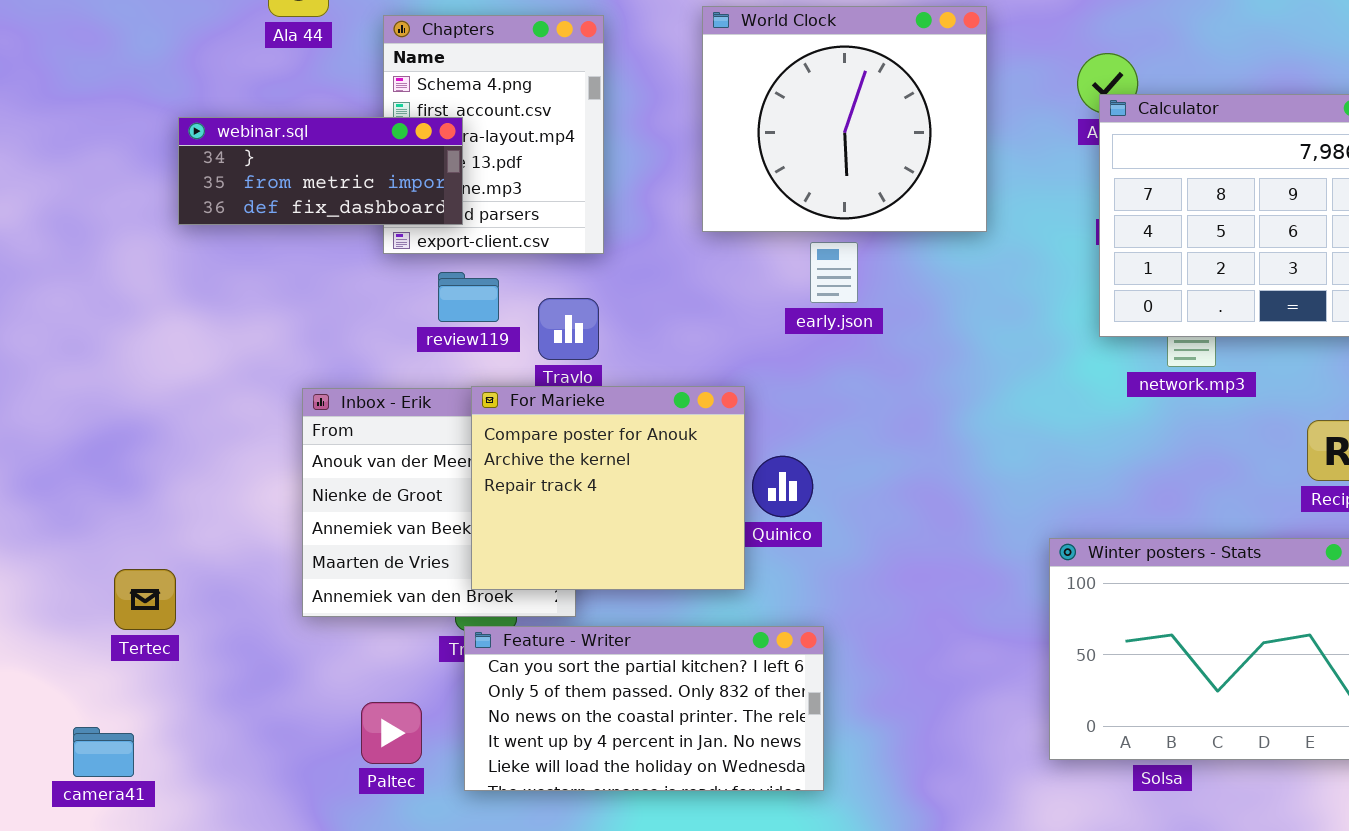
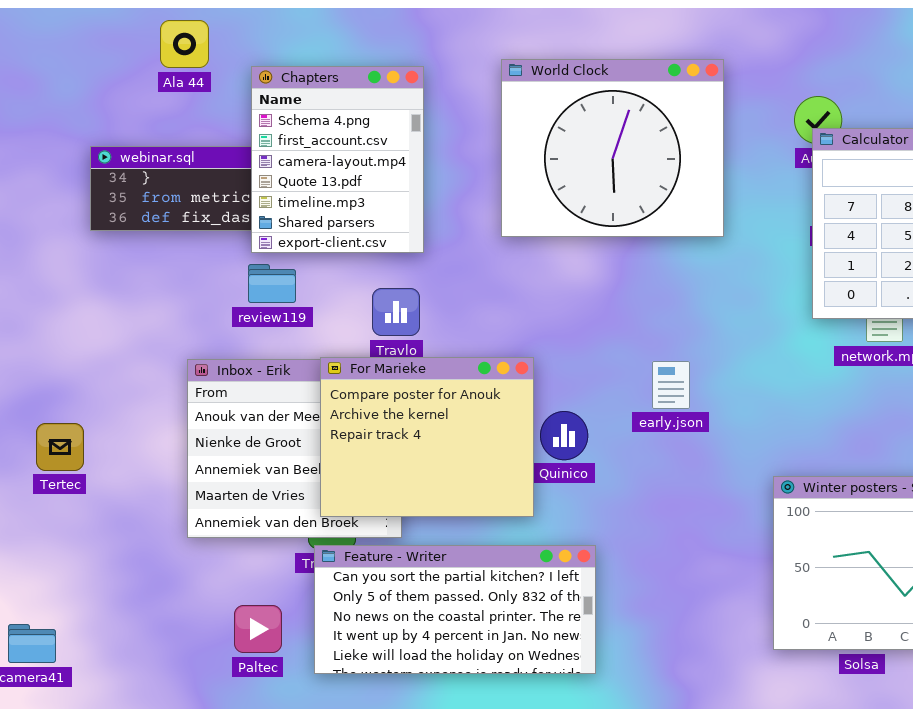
Chapters: [383,15,604,254] -> [251,66,424,253], raised
early.json: [810,242,858,303] -> [652,361,690,409], moved
review119: [438,272,499,322] -> [248,264,296,303], moved
Tertec: [114,569,176,630] -> [36,423,84,471], moved

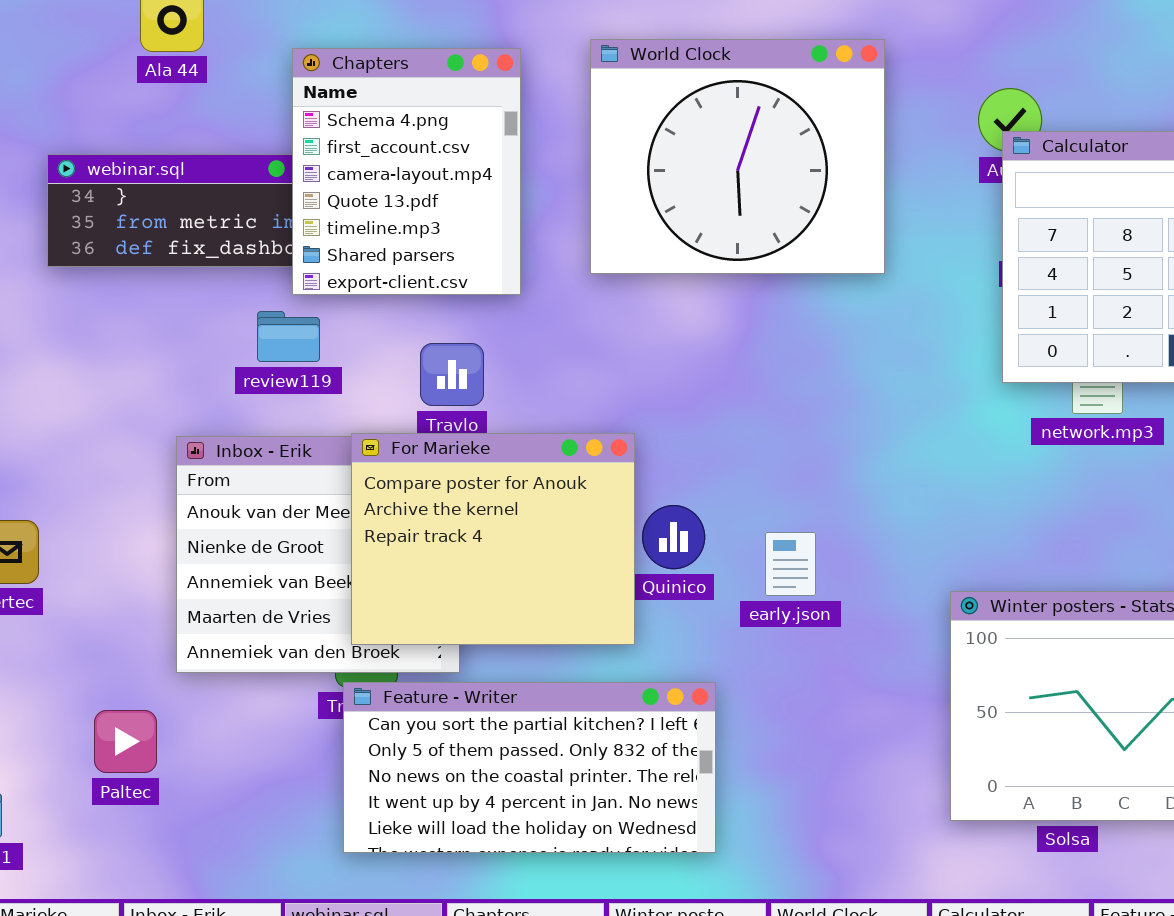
Chapters: [251,66,424,253] -> [292,48,521,295], moved
early.json: [652,361,690,409] -> [765,532,816,596], moved
Paltec: [234,605,282,653] -> [94,710,157,773], moved

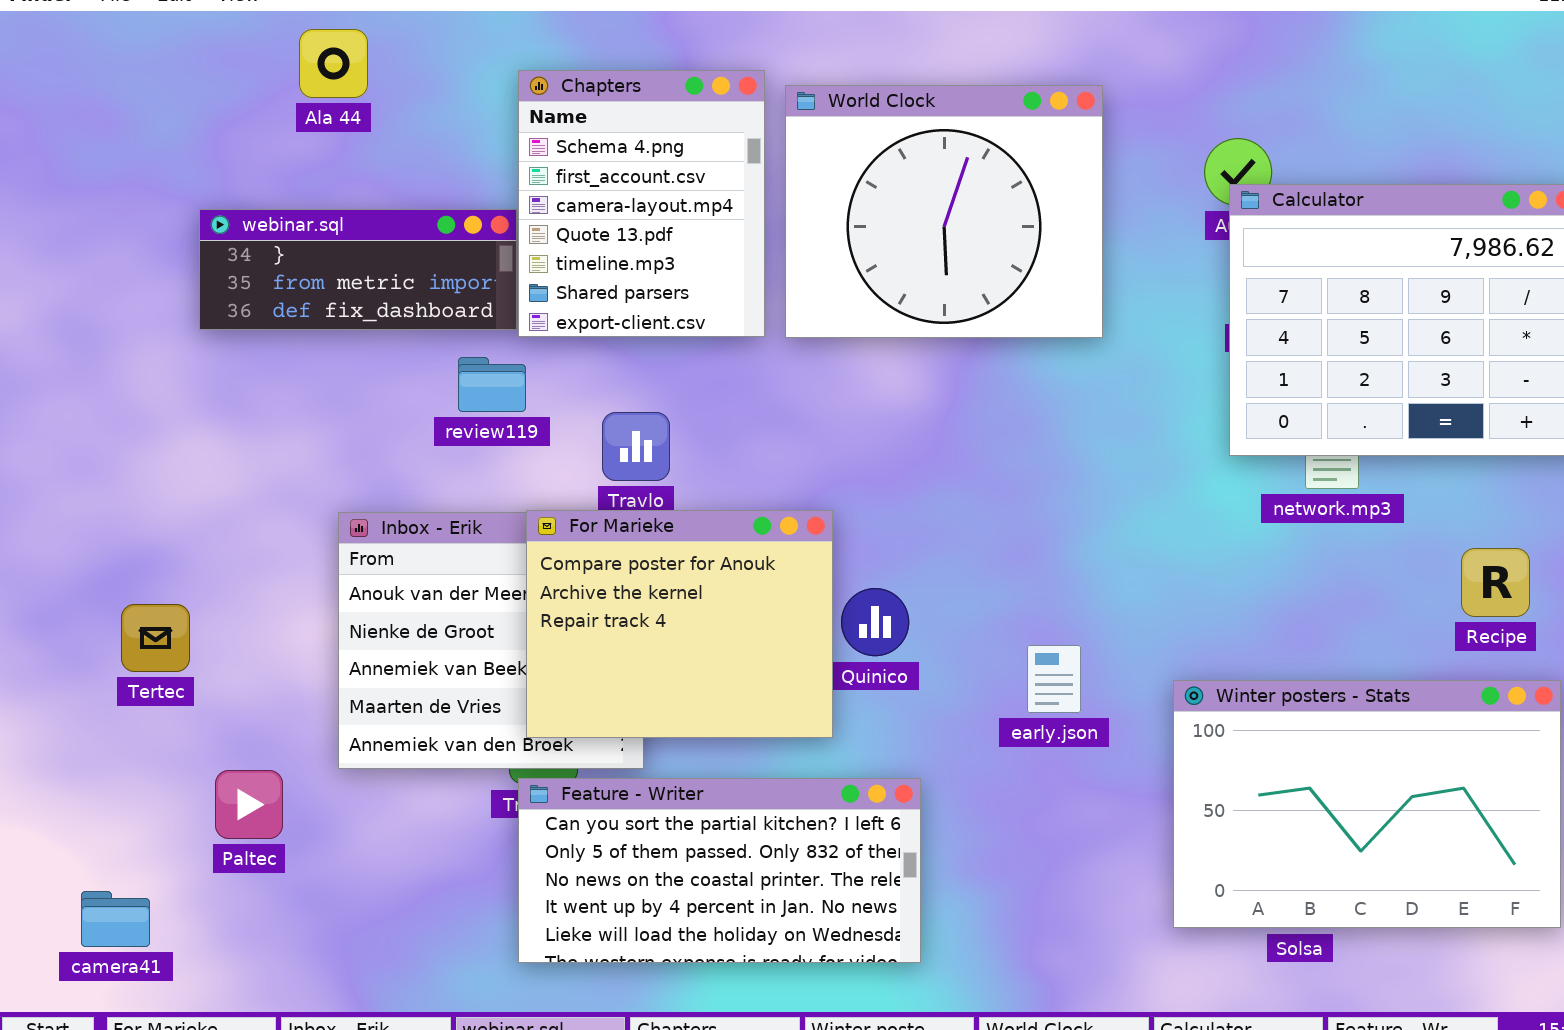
Chapters: [292,48,521,295] -> [518,70,765,337], moved
review119: [257,311,320,362] -> [458,357,526,412], moved
early.json: [765,532,816,596] -> [1027,645,1081,713], moved
Paltec: [94,710,157,773] -> [215,770,283,839], moved

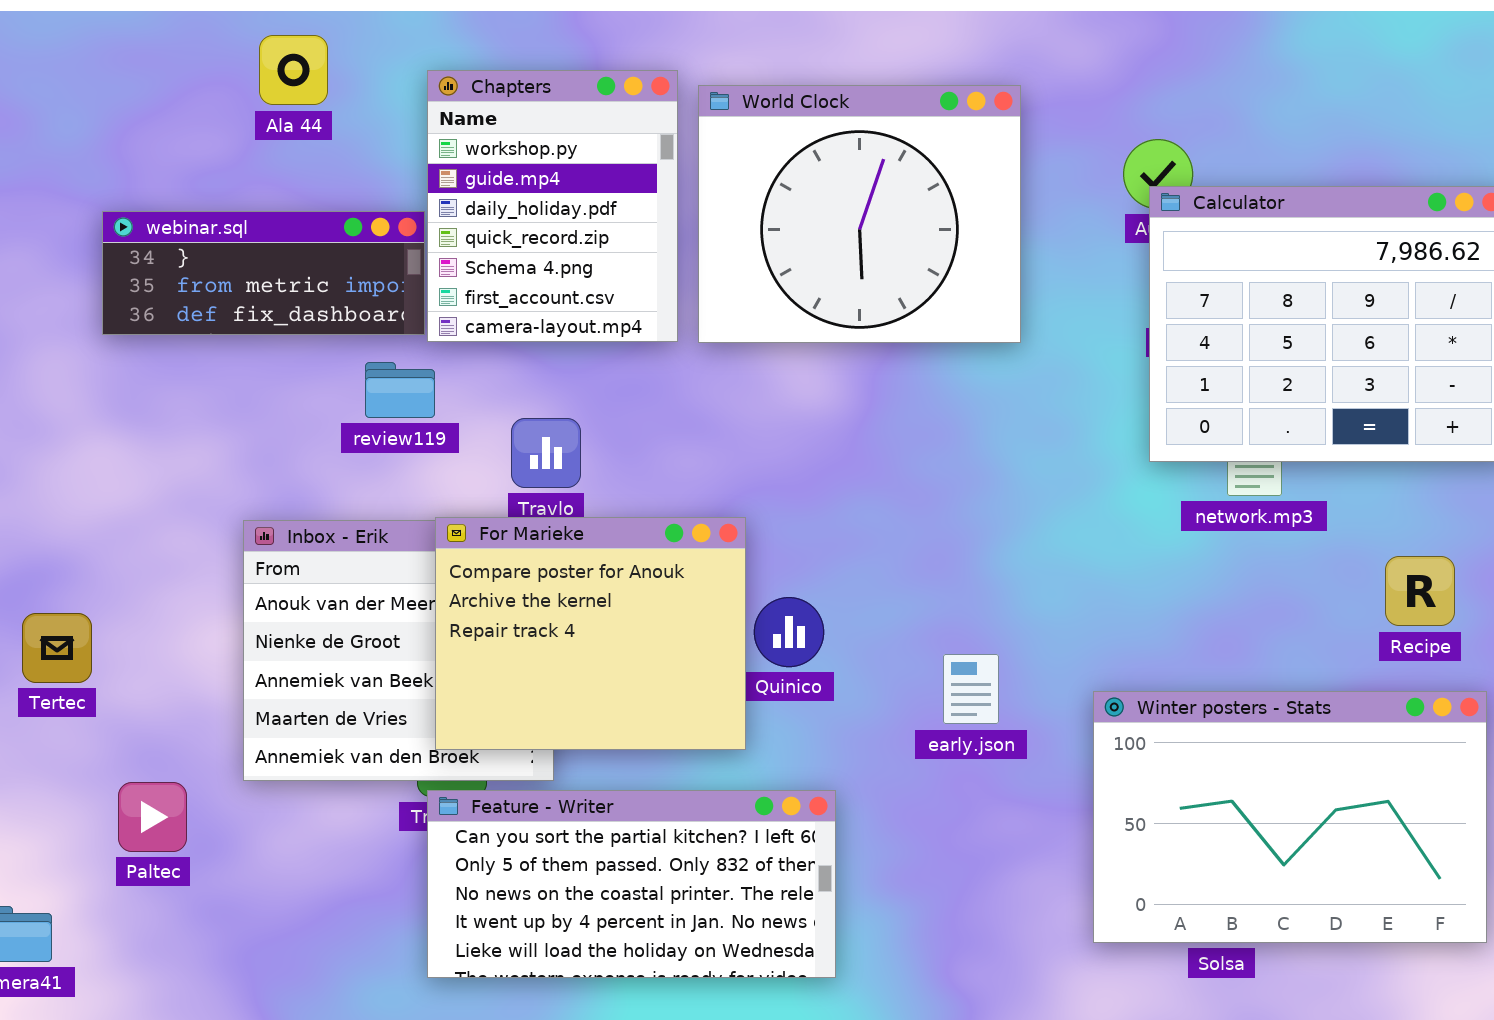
Ala 44: [299,29,368,98] -> [259,35,328,105], moved
Chapters: [518,70,765,337] -> [427,70,678,342], scrolled up 4 rows

